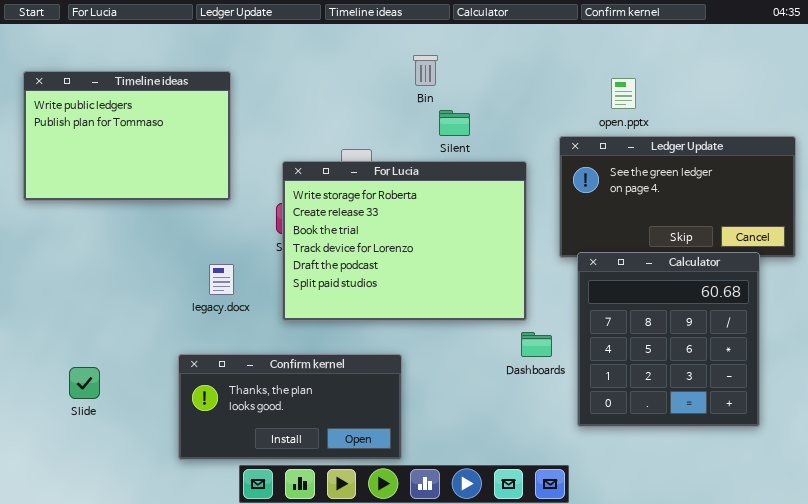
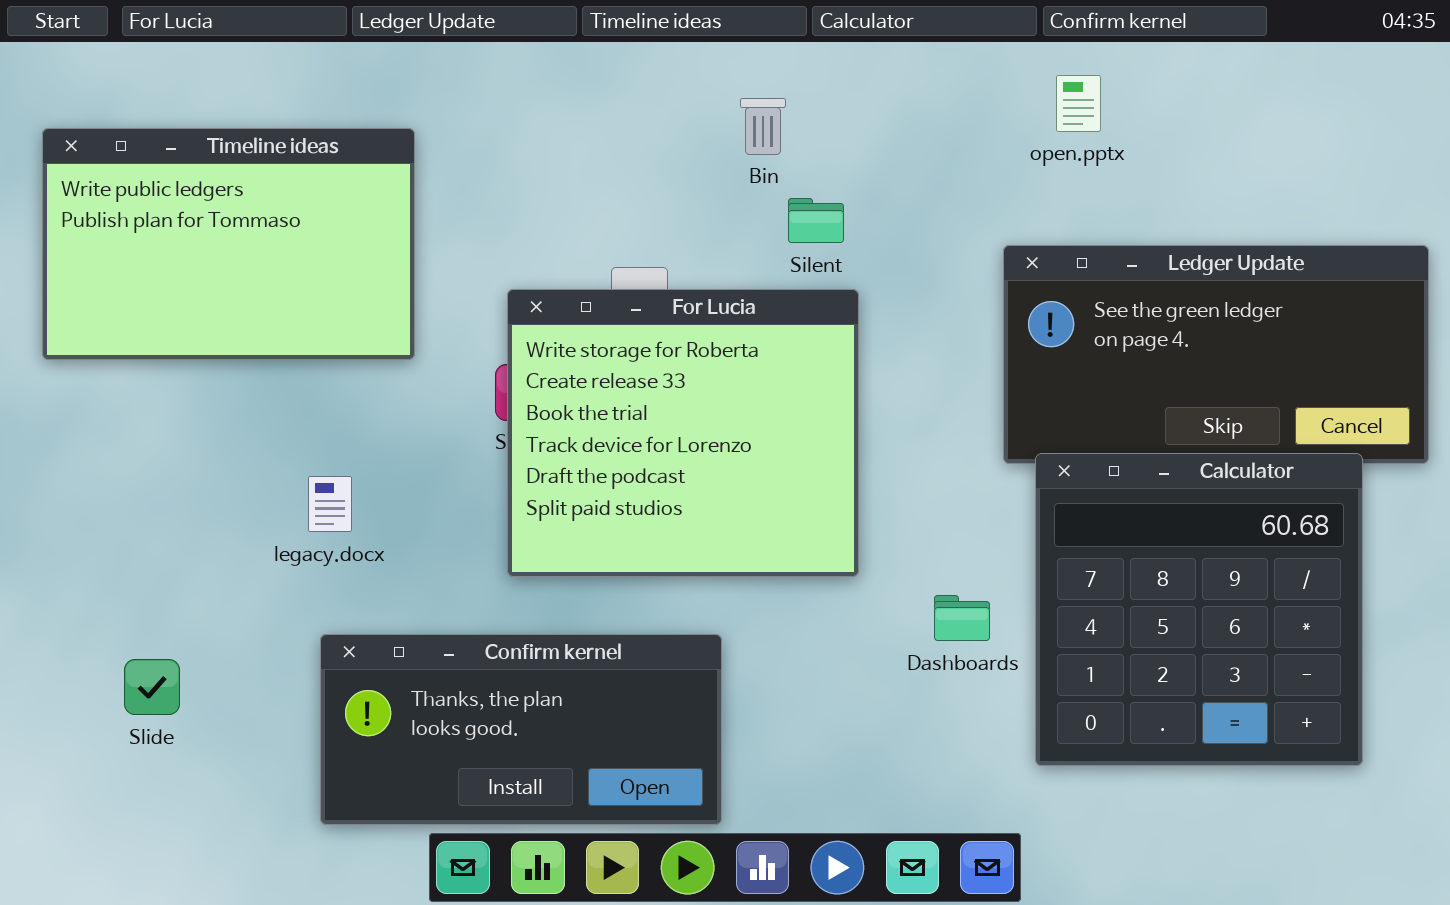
open.pptx: [611,78,636,109] -> [1056,75,1101,132], moved
For Lucia: [282,161,527,321] -> [507,289,859,577], resized
legacy.docx: [209,264,234,295] -> [308,476,352,532], moved

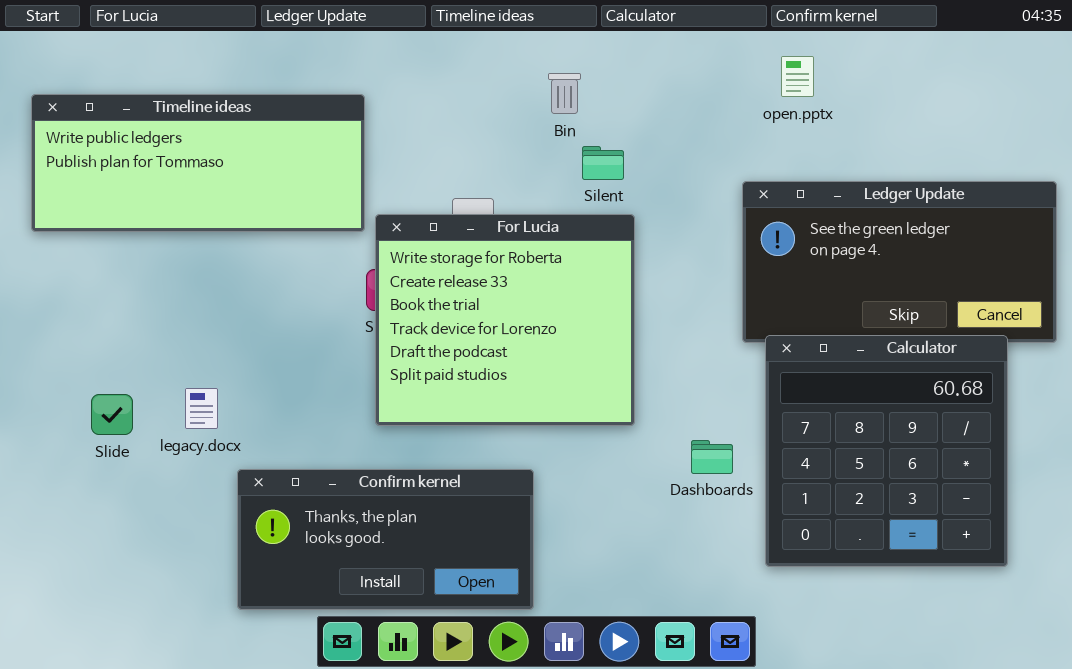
Timeline ideas: [42,128,415,360] -> [31,94,365,232], resized
legacy.docx: [308,476,352,532] -> [185,388,218,429], moved
Slide: [124,659,180,715] -> [91,394,133,435], moved

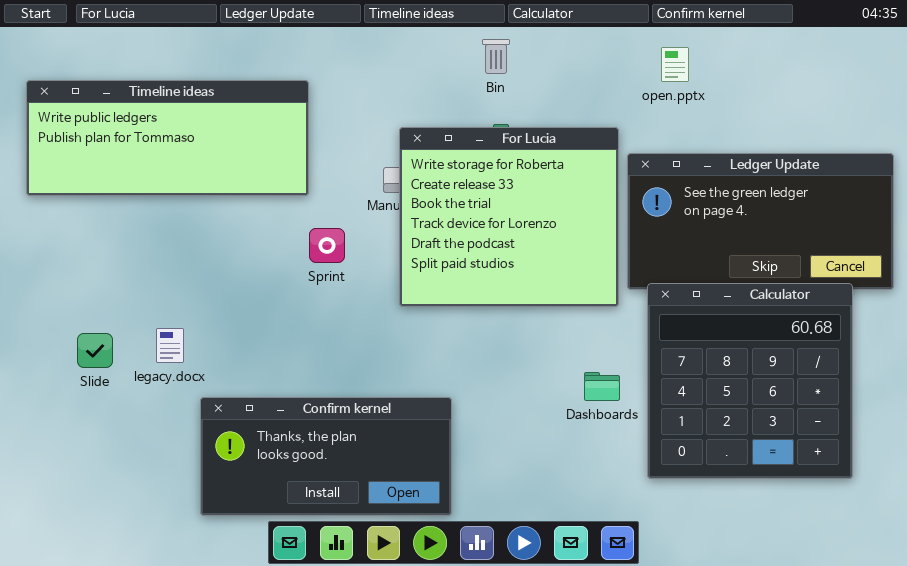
Bin: [548,73,581,114] -> [482,39,510,74], moved
For Lucia: [375,214,635,426] -> [399,127,619,307], moved

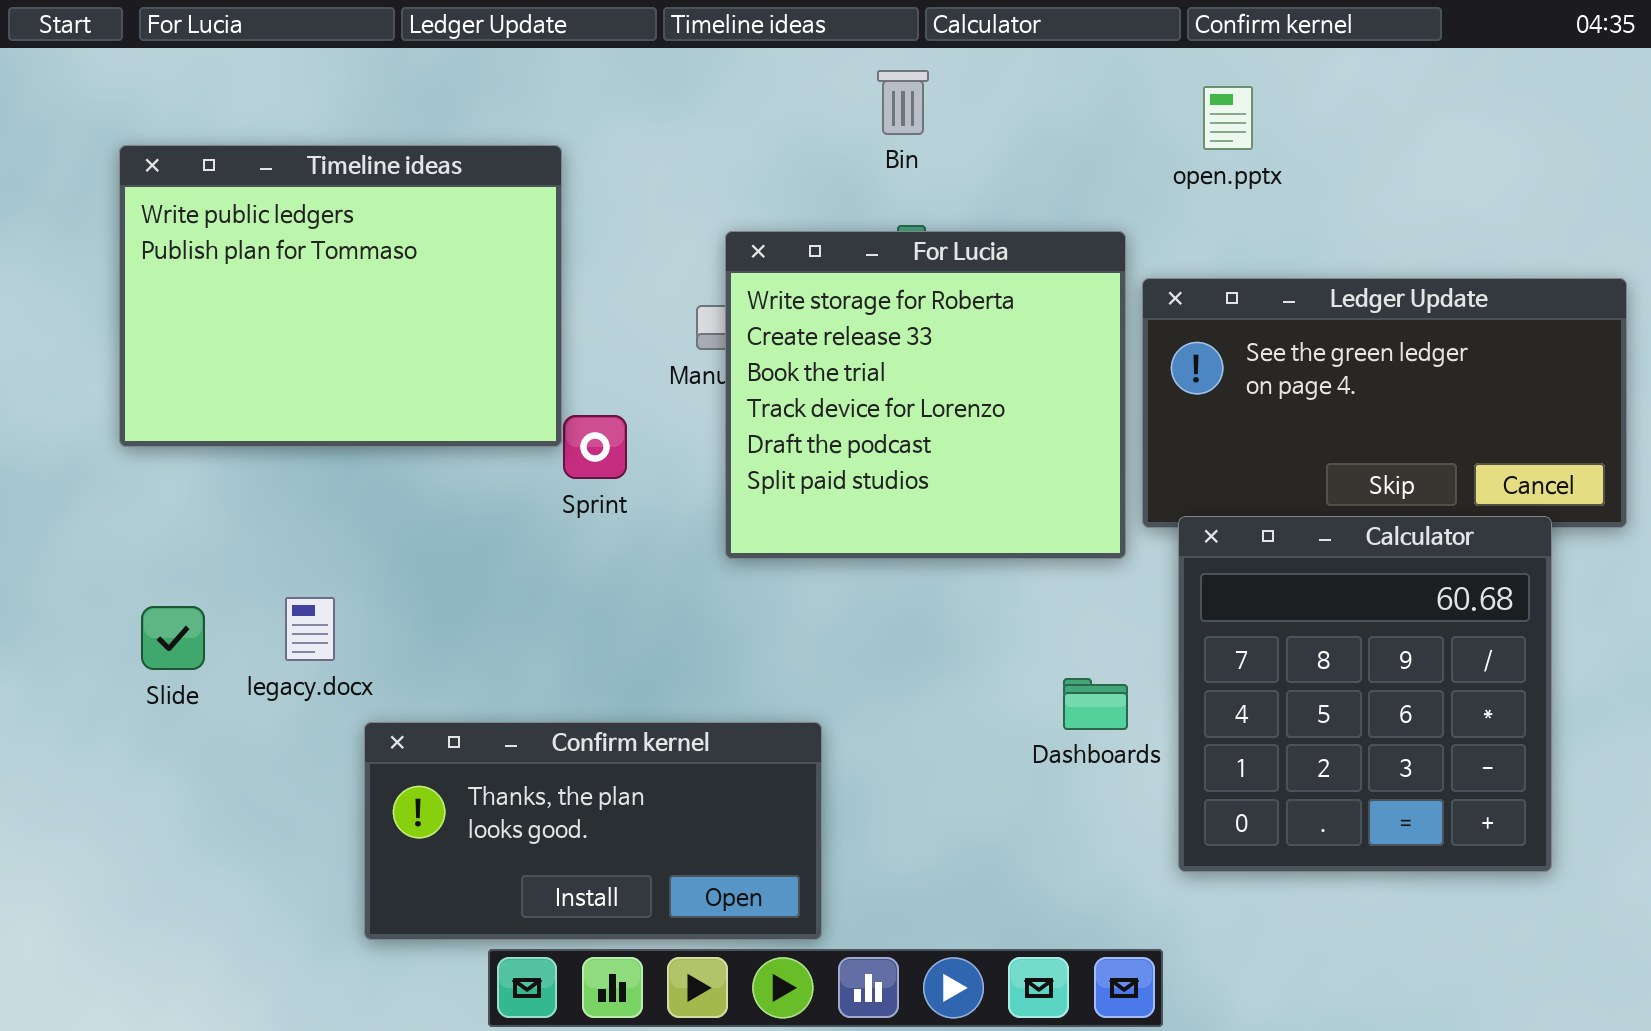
Timeline ideas: [26,80,309,196] -> [119,145,562,447], resized

